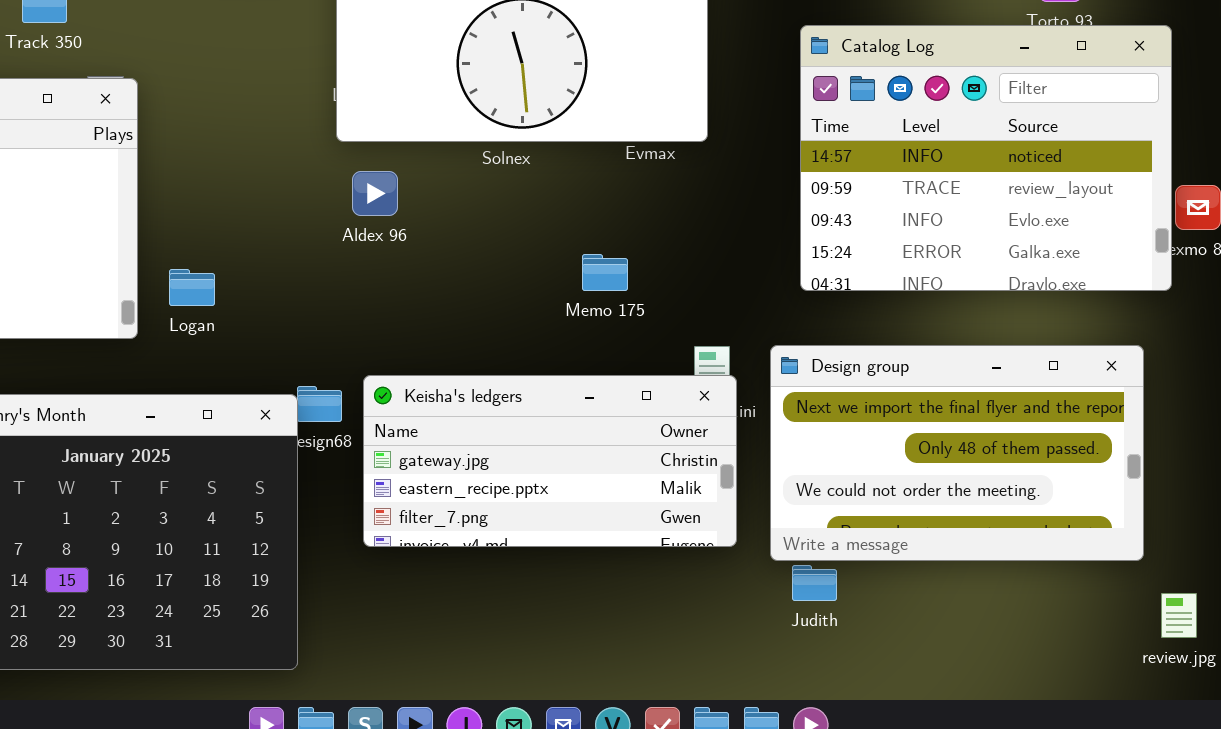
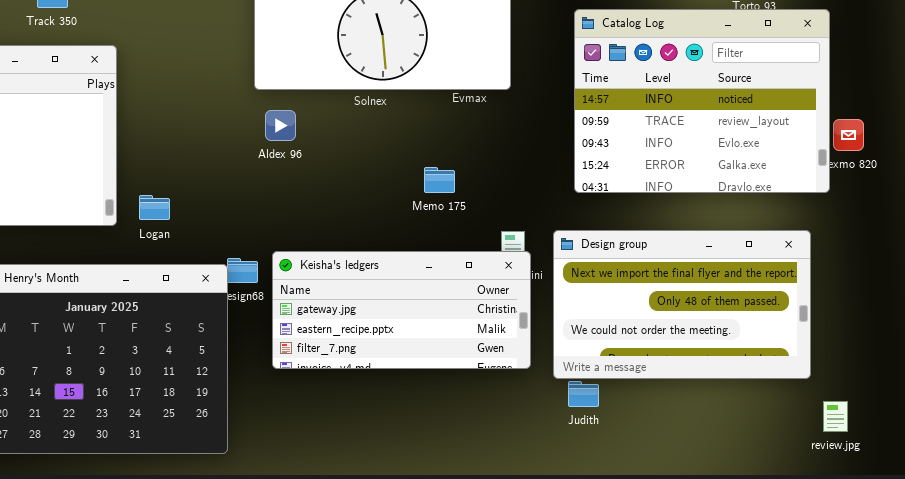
Logan: [169,269,215,306] -> [139,195,170,220], moved

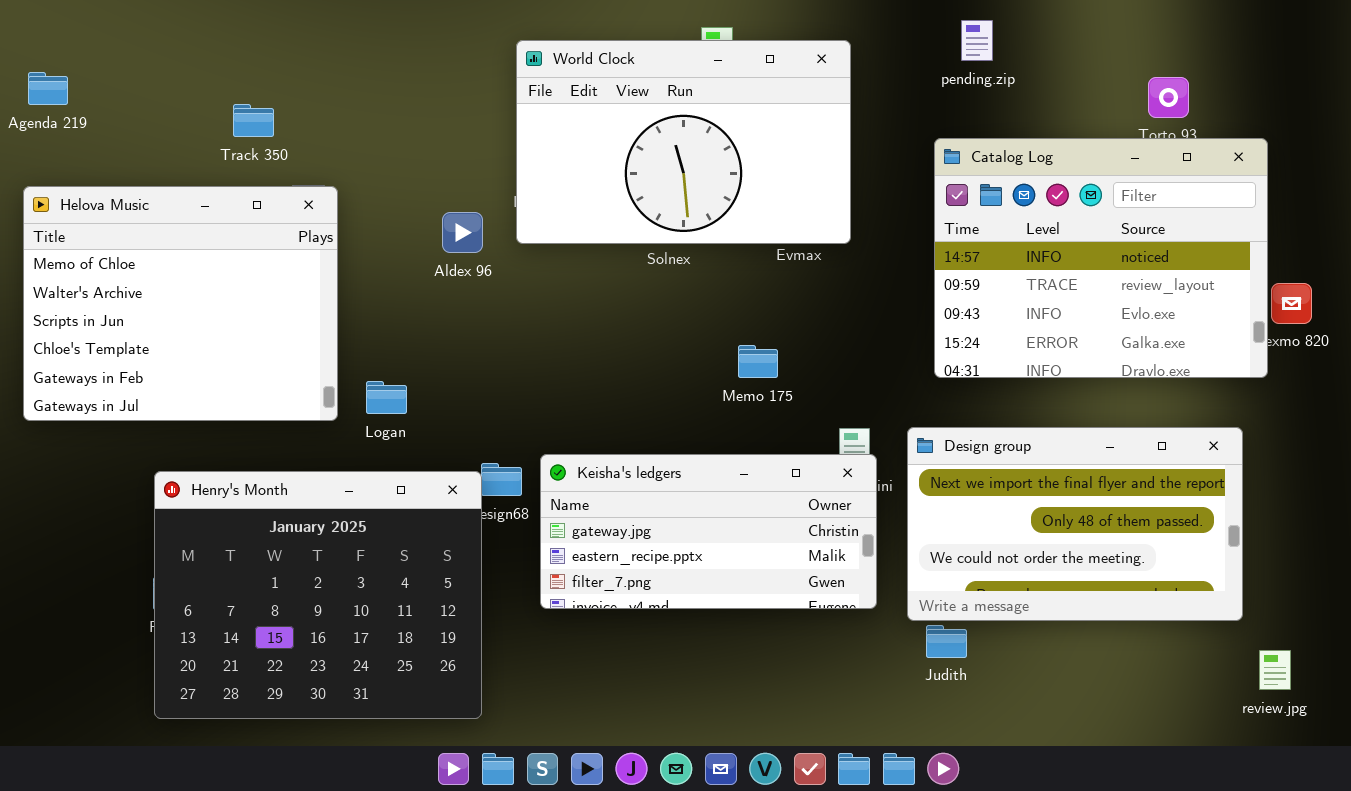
Aldex 96: [265,110,296,141] -> [442,212,483,253], moved

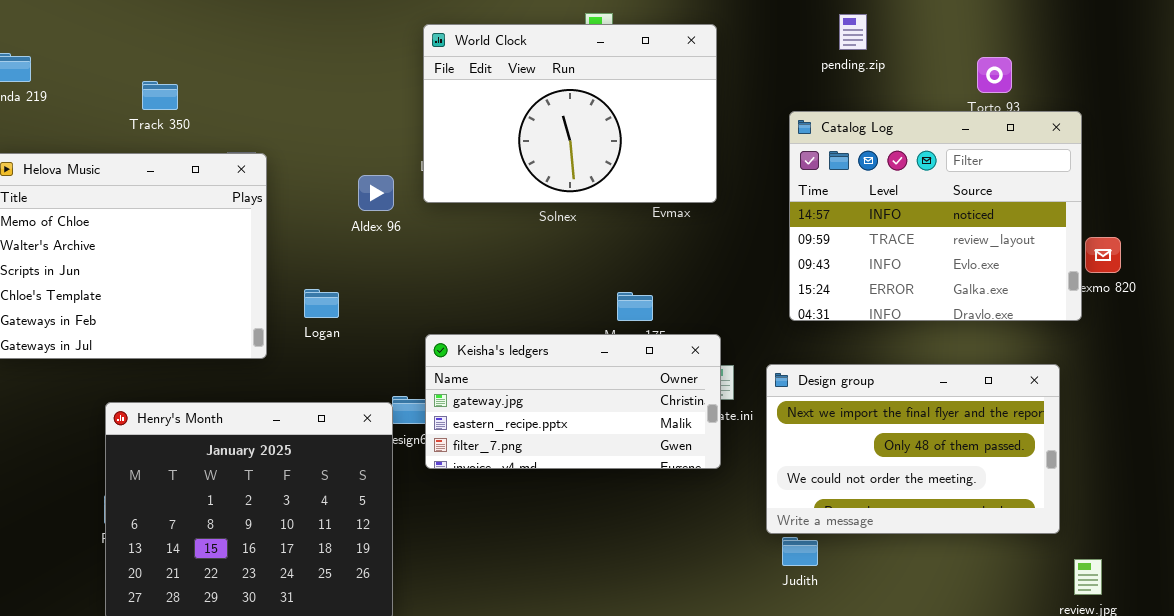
pending.zip: [961,20,993,61] -> [839,14,867,50], moved
Track 350: [233,104,274,137] -> [142,81,178,110], moved
Logan: [366,381,407,414] -> [304,289,339,318], moved
Keisha's ledgers: [540,454,877,609] -> [425,334,721,469], moved

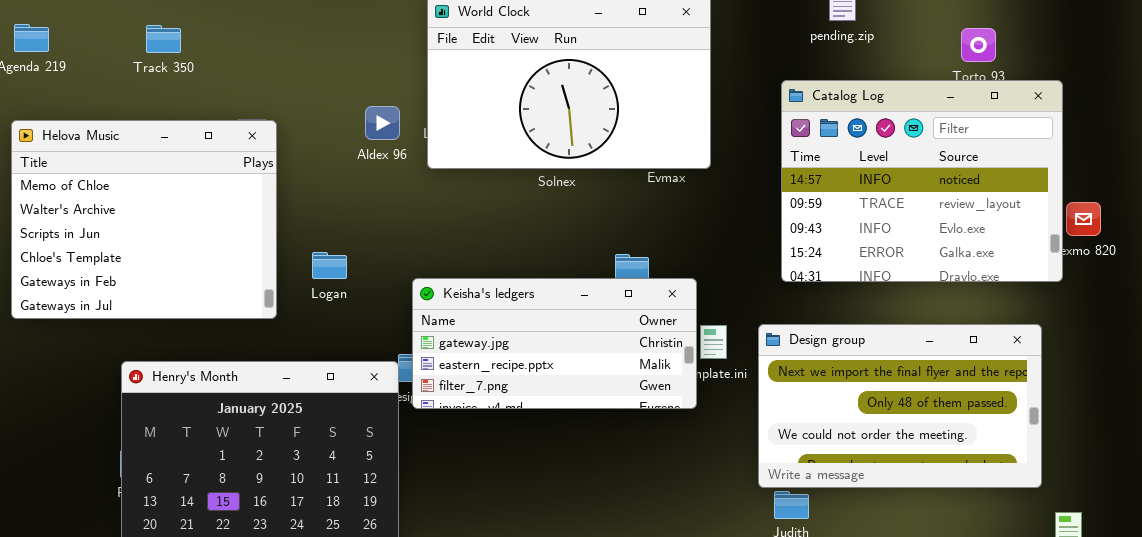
Track 350: [142,81,178,110] -> [146,25,181,53], moved
Aldex 96: [358,175,394,211] -> [365,106,400,140], moved
Keisha's ledgers: [425,334,721,469] -> [412,278,697,409], moved

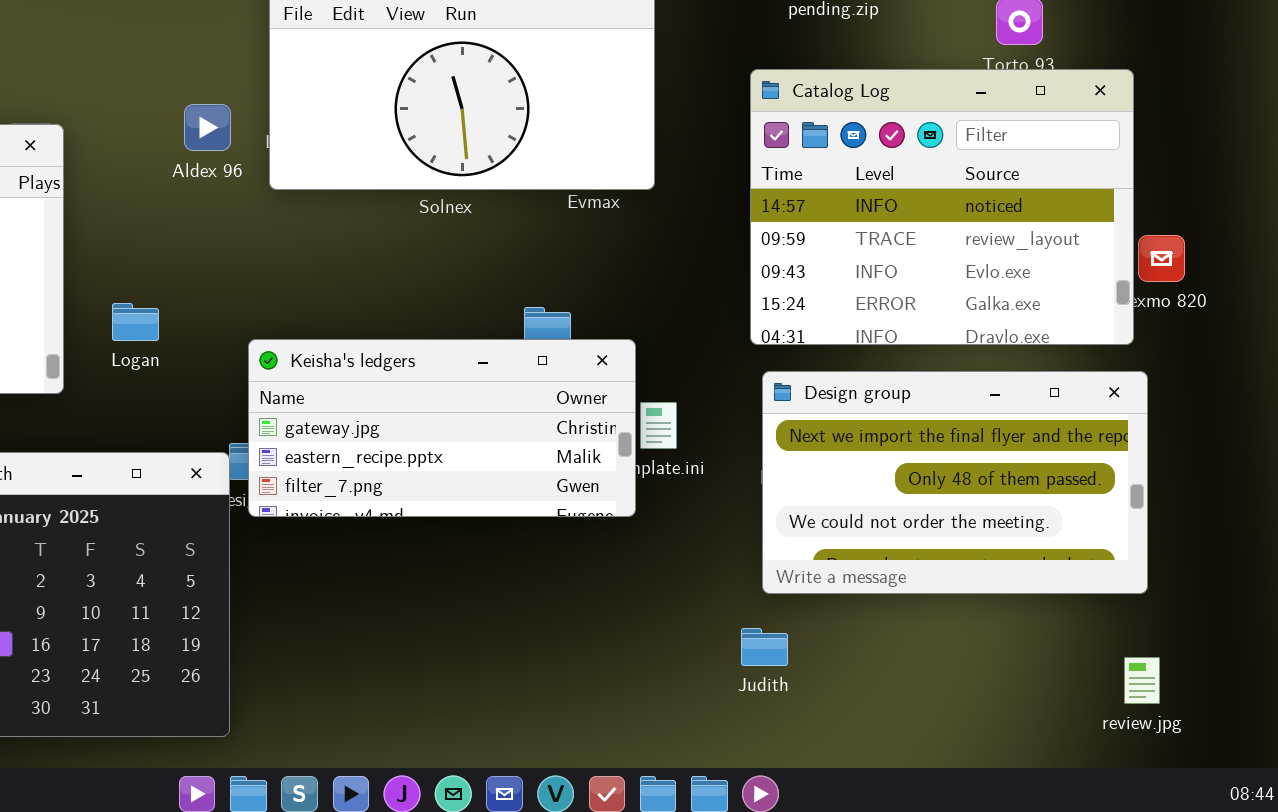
Design group: [758,324,1042,488] -> [762,371,1148,594], moved

